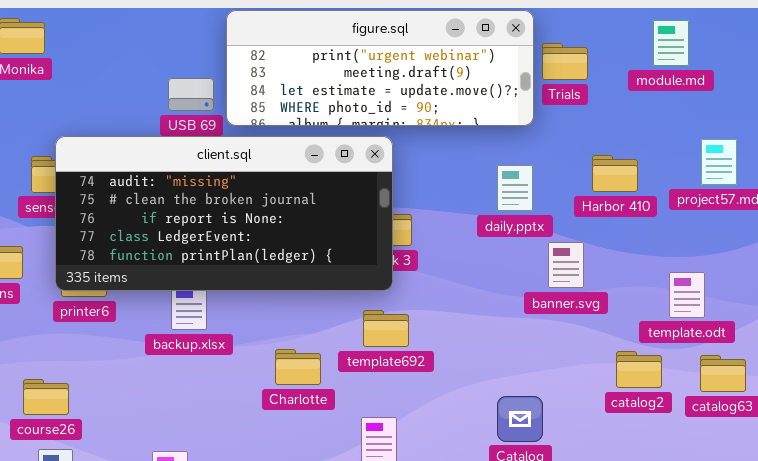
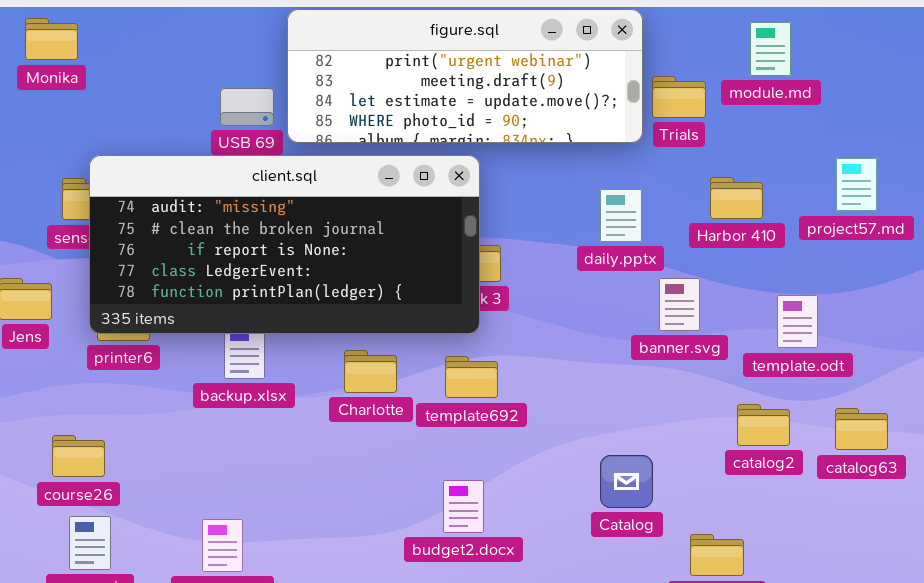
module.md: [653,20,689,66] -> [750,22,791,76], moved
Trials: [542,43,588,80] -> [652,76,706,118], moved
template.odt: [669,272,705,318] -> [777,295,818,348], moved
Charlotte: [275,349,321,385] -> [344,350,397,393], moved

